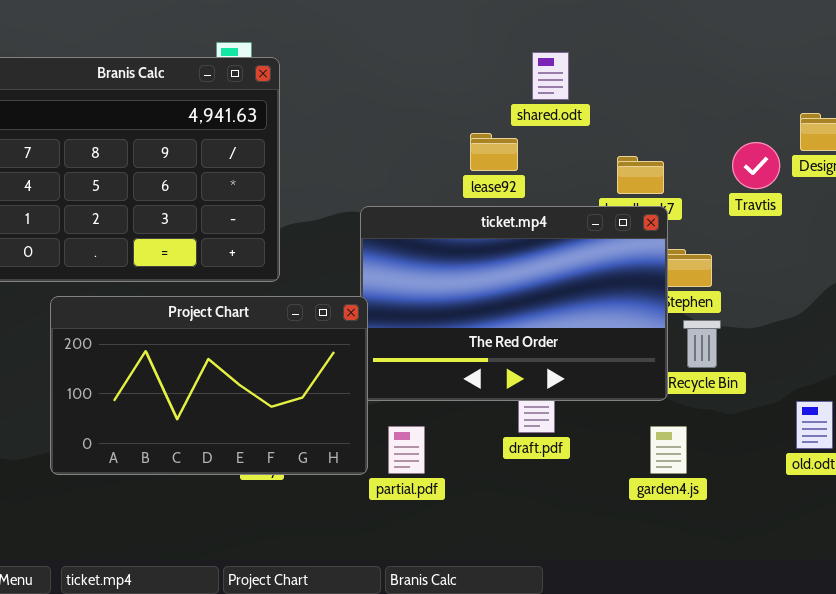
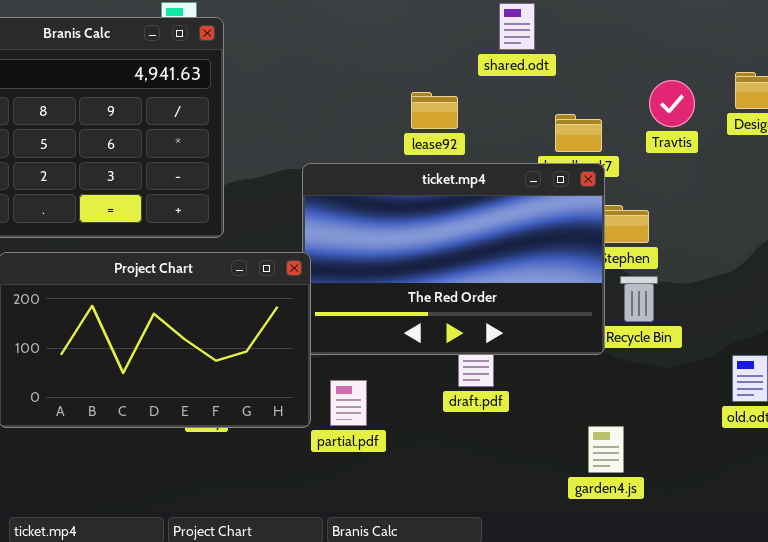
shared.odt: [532,52,569,100] -> [499,3,535,50], moved
Travtis: [732,142,780,189] -> [649,80,695,127], moved
garden4.js: [650,426,687,474] -> [588,426,624,473], moved

